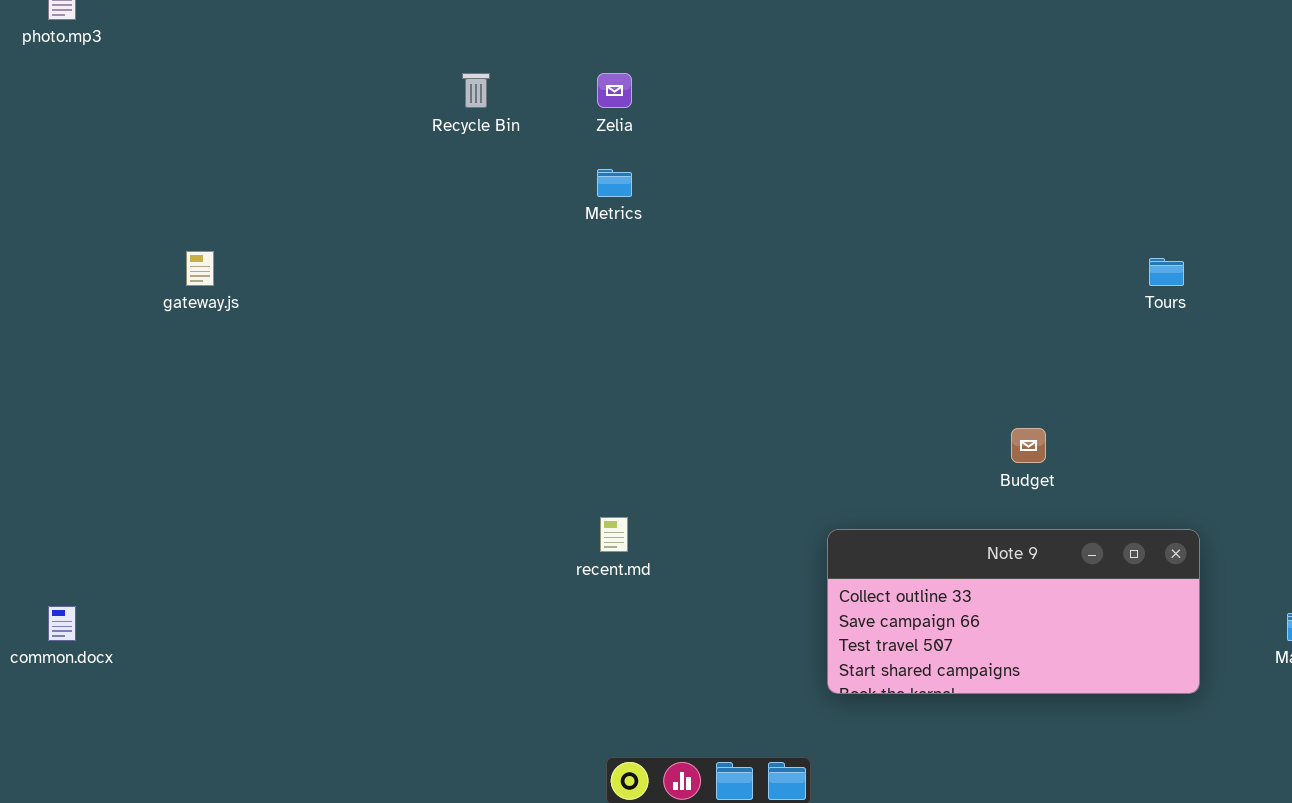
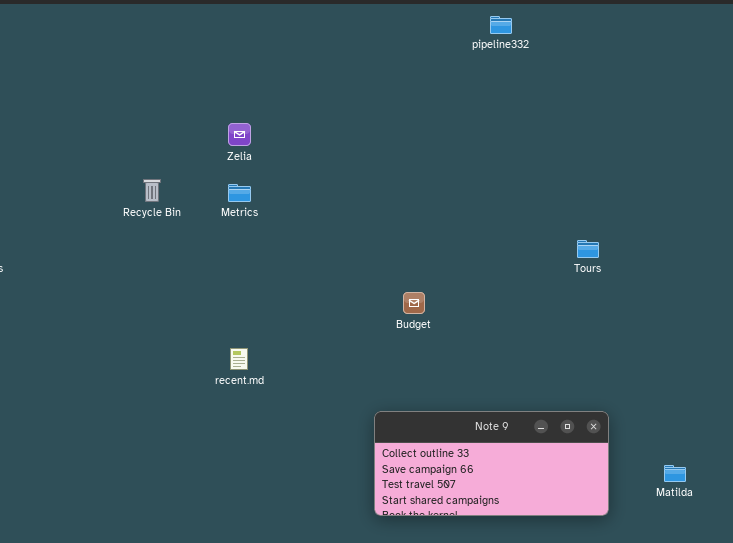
Recycle Bin: [462,73,490,108] -> [143,179,161,202], moved
Budget: [1011,428,1046,463] -> [403,292,425,314], moved
recent.md: [600,517,628,552] -> [230,348,248,370], moved

